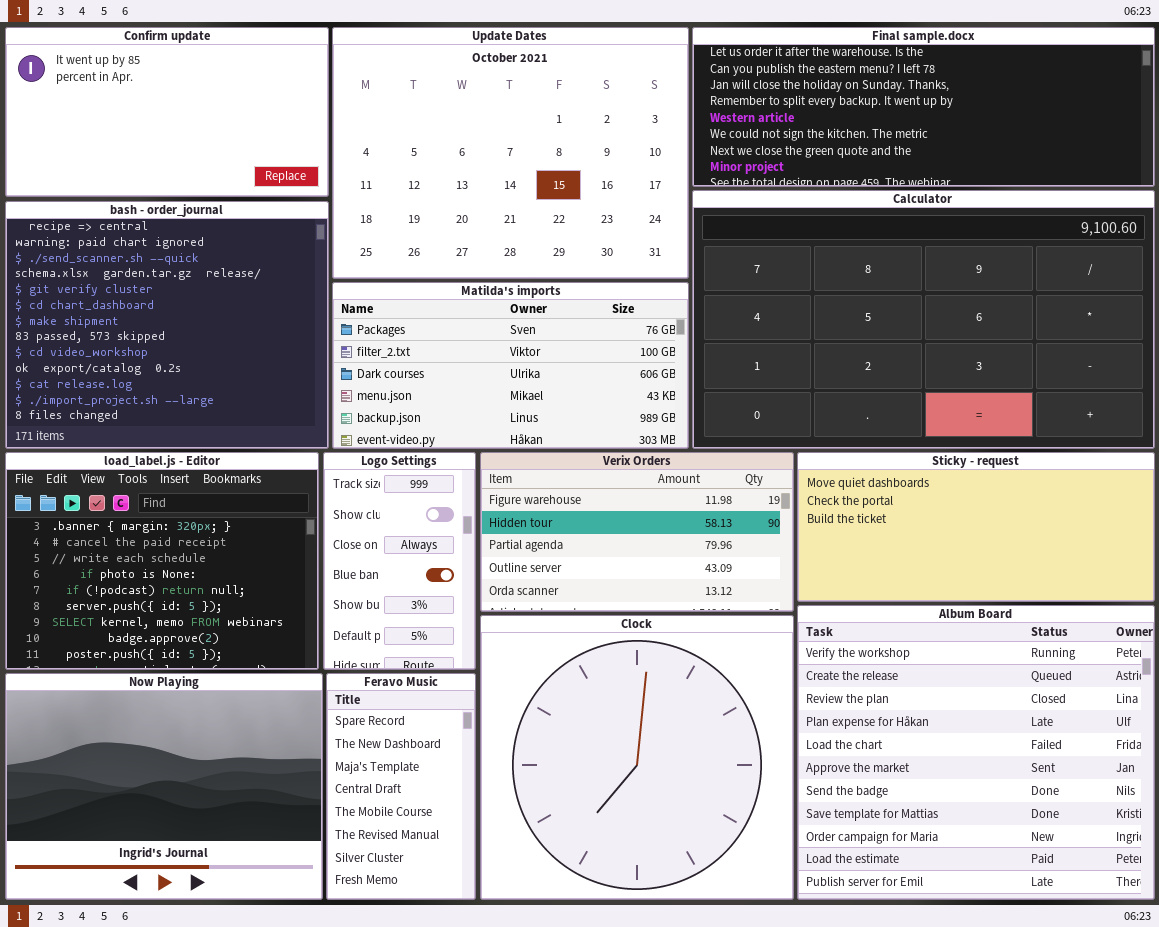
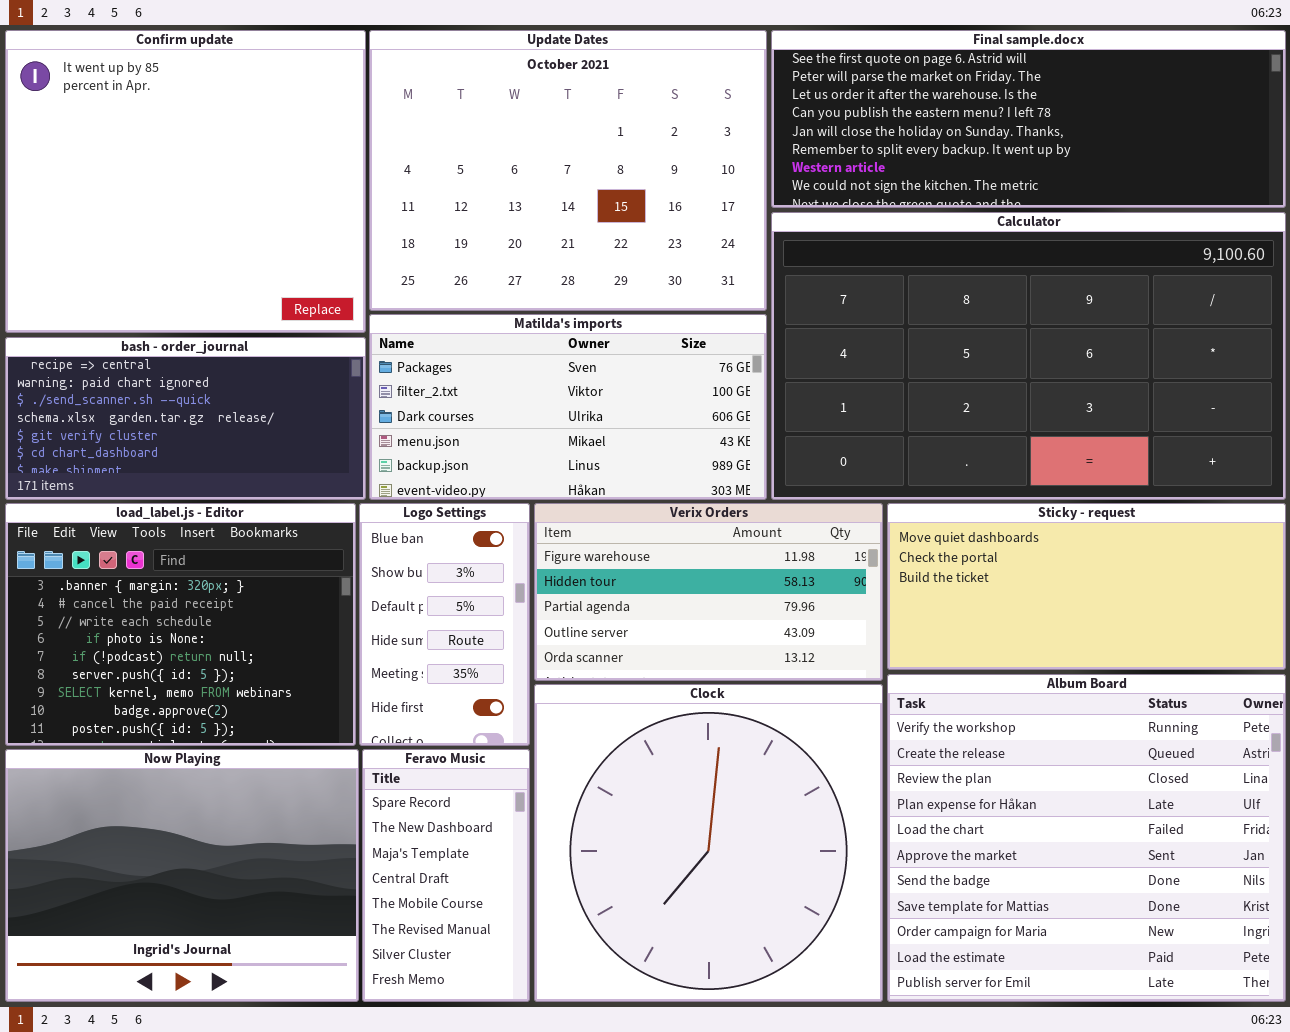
Confirm update: [5,27,329,197] -> [5,30,366,333], resized
Final sample.docx: [692,27,1155,187] -> [771,30,1286,208], scrolled up 2 rows
bash - order_journal: [5,201,329,449] -> [5,337,366,500], resized
Logo Settings: [323,452,476,670] -> [359,503,530,746], scrolled down 3 rows

